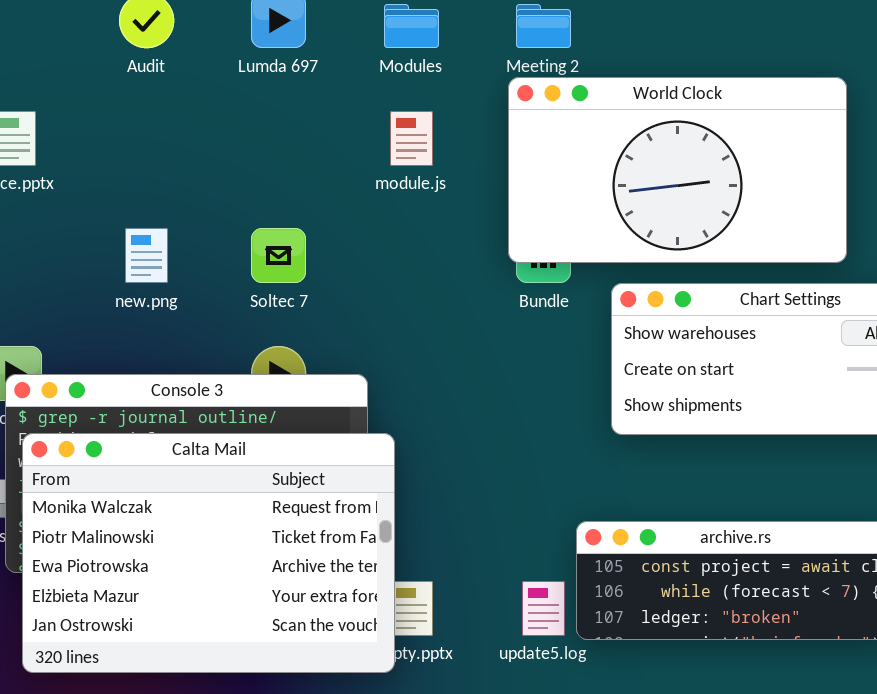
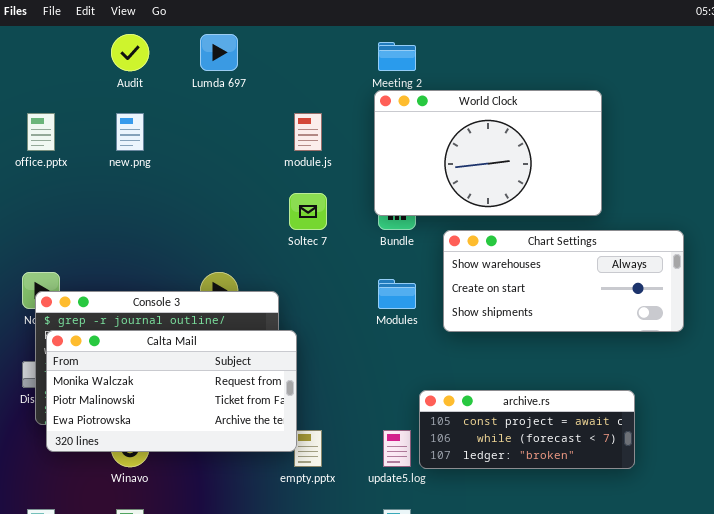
Modules: [384,4,439,48] -> [378,279,416,309], moved
new.png: [125,228,168,283] -> [116,113,144,151], moved
Soltec 7: [251,228,306,283] -> [289,193,327,230], moved
Calta Mail: [22,433,395,673] -> [46,330,297,452], resized

